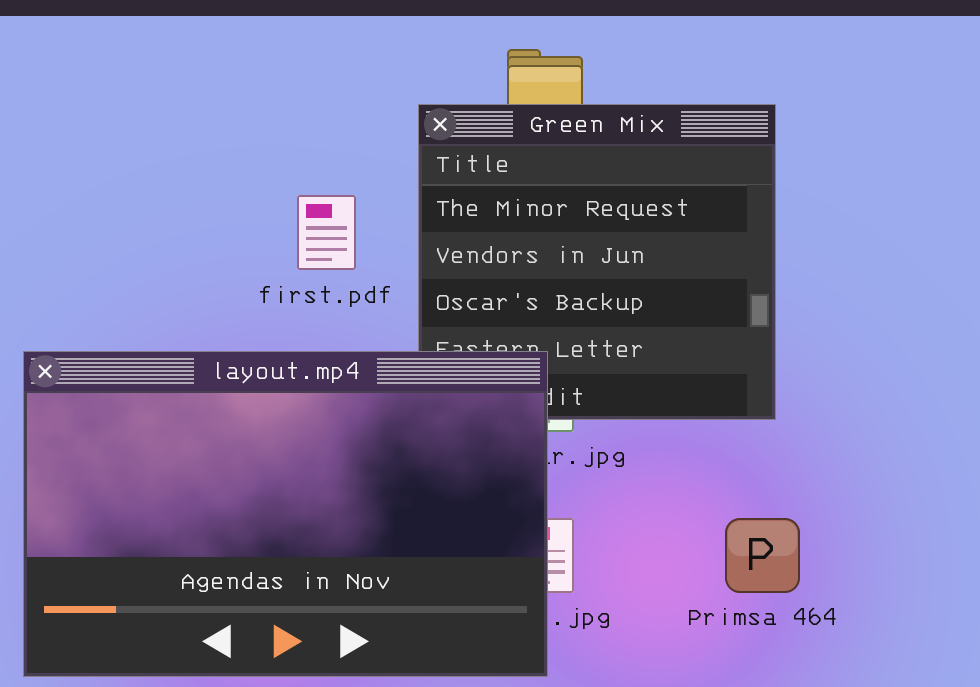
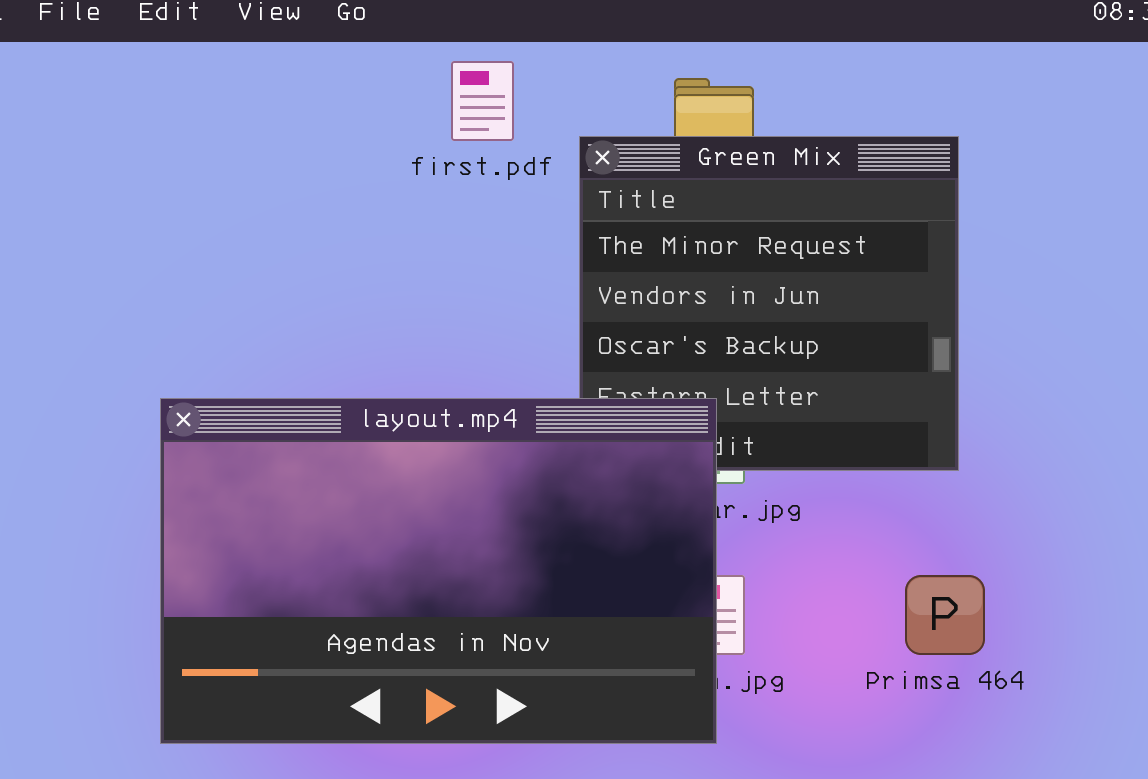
first.pdf: [297,195,356,270] -> [451,61,514,141], moved

